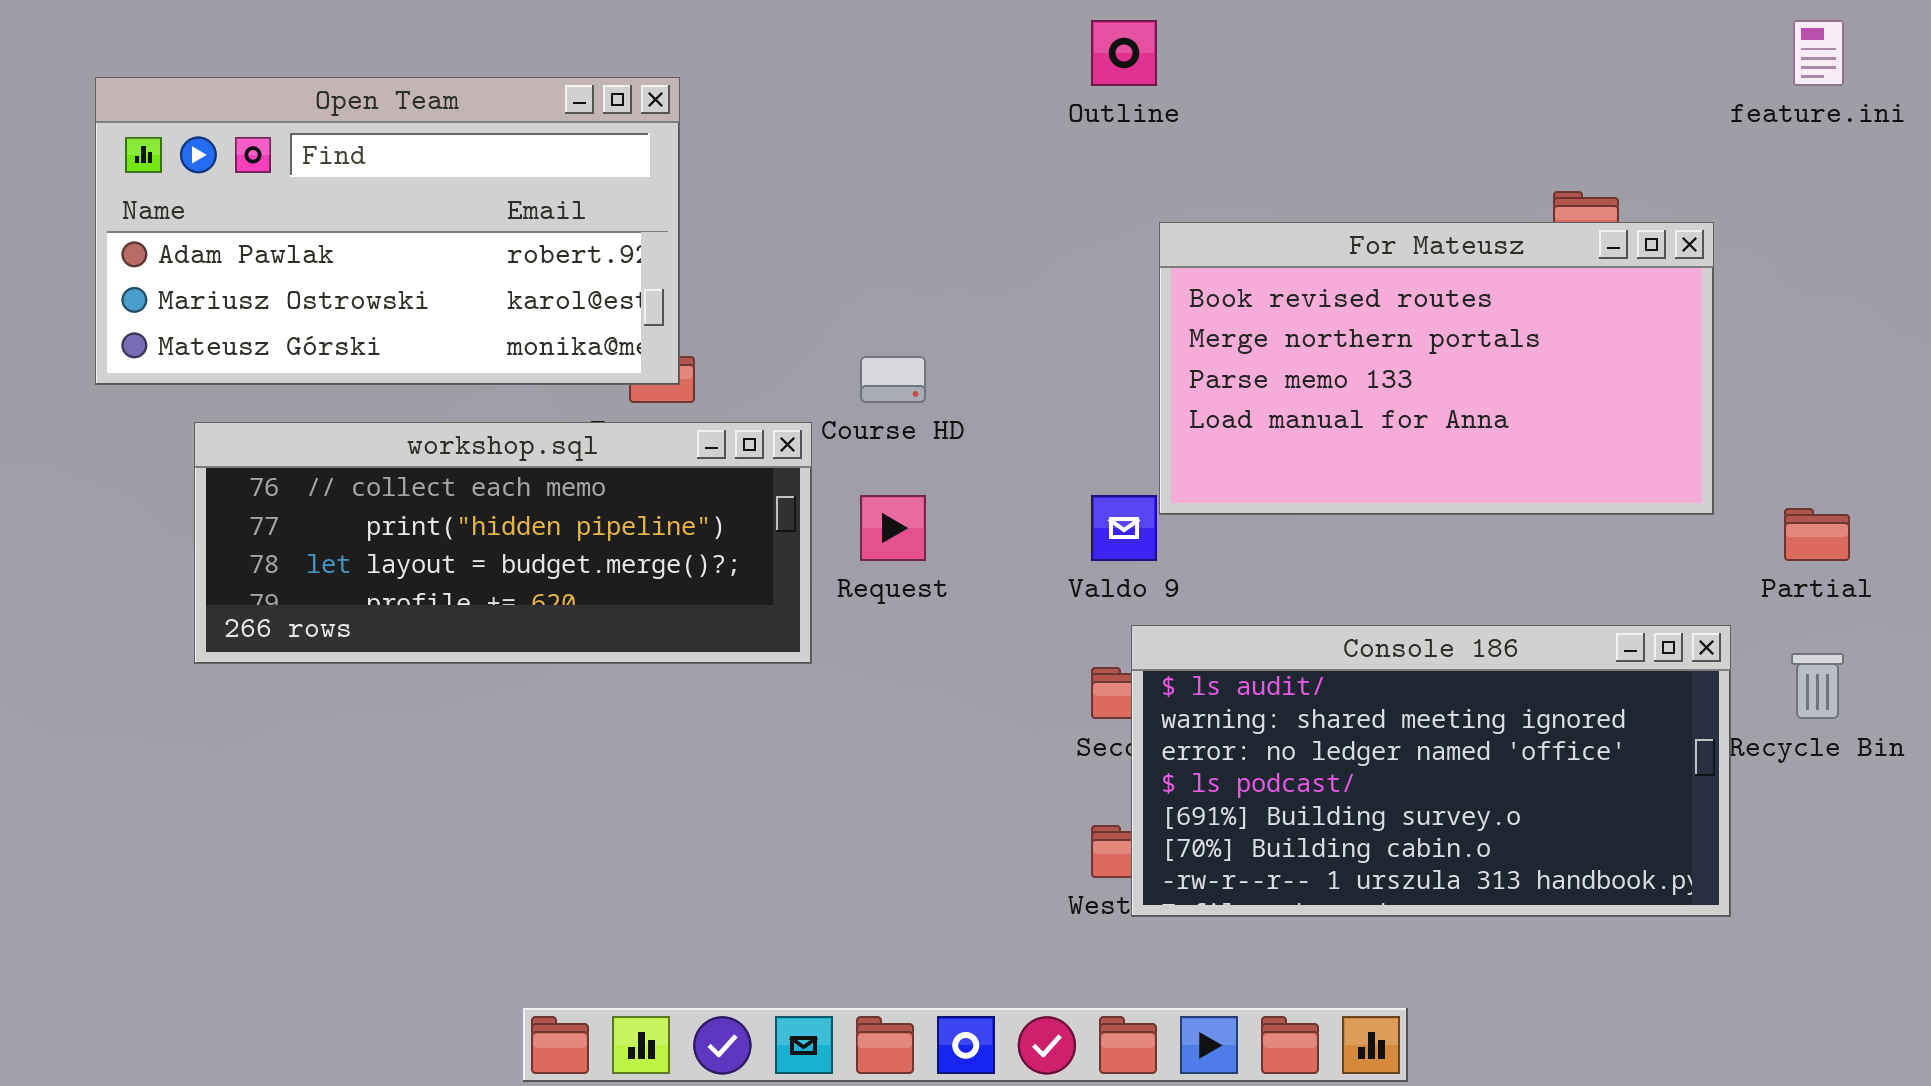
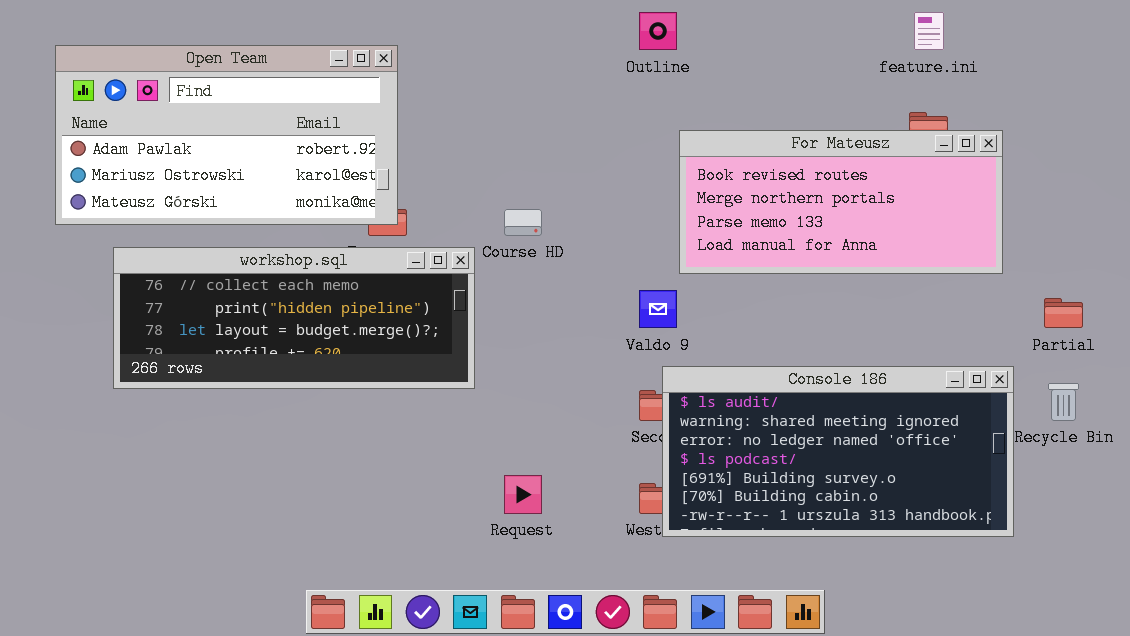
feature.ini: [1793,20,1844,86] -> [914,12,944,50], moved
For Mateusz: [1159,222,1714,515] -> [679,130,1003,274], resized
Request: [860,495,926,561] -> [504,475,542,514], moved

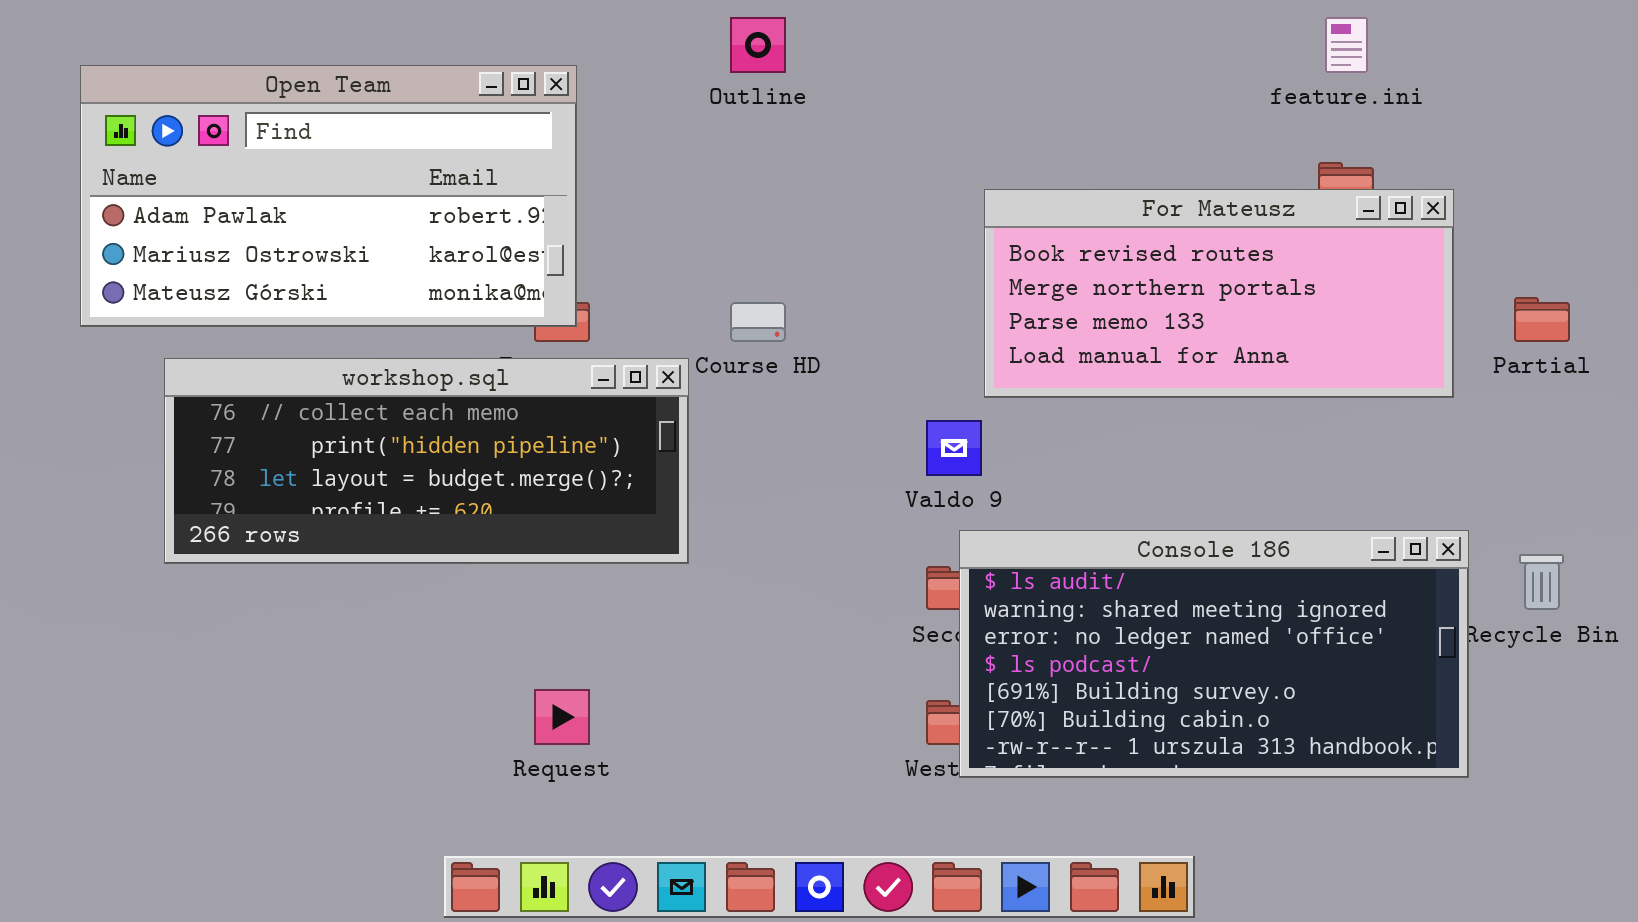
Outline: [639,12,677,50] -> [730,17,786,73], moved
Partial: [1044,298,1083,328] -> [1514,297,1570,342], moved
Request: [504,475,542,514] -> [534,689,590,745], moved

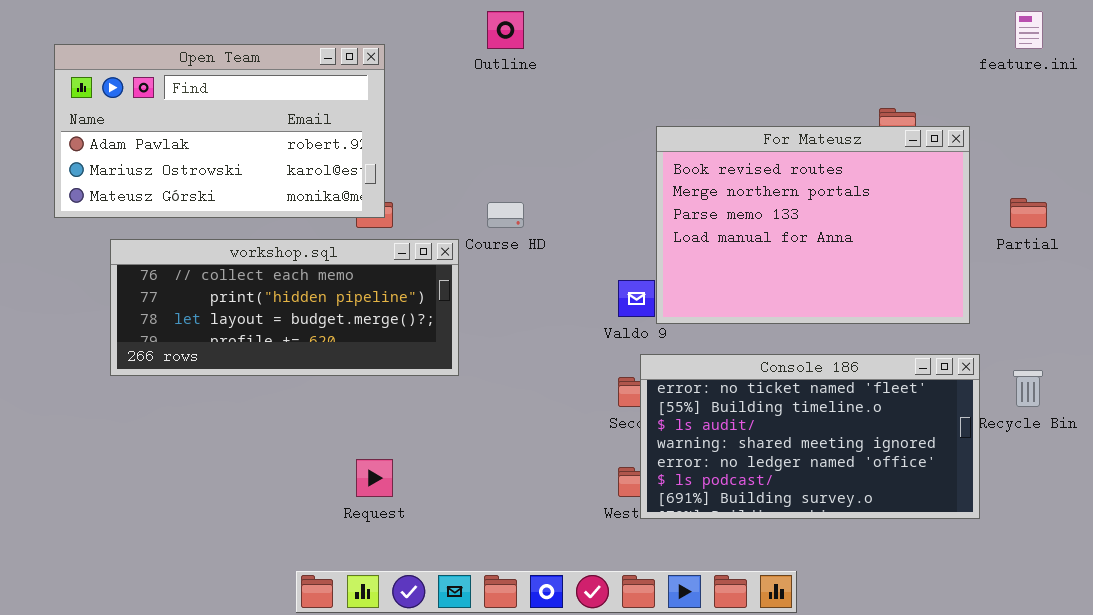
feature.ini: [1325,17,1368,73] -> [1015,11,1043,49], moved
For Mateusz: [984,189,1454,398] -> [656,126,970,324], resized
Console 186: [959,530,1469,778] -> [640,354,980,519], scrolled up 2 rows

